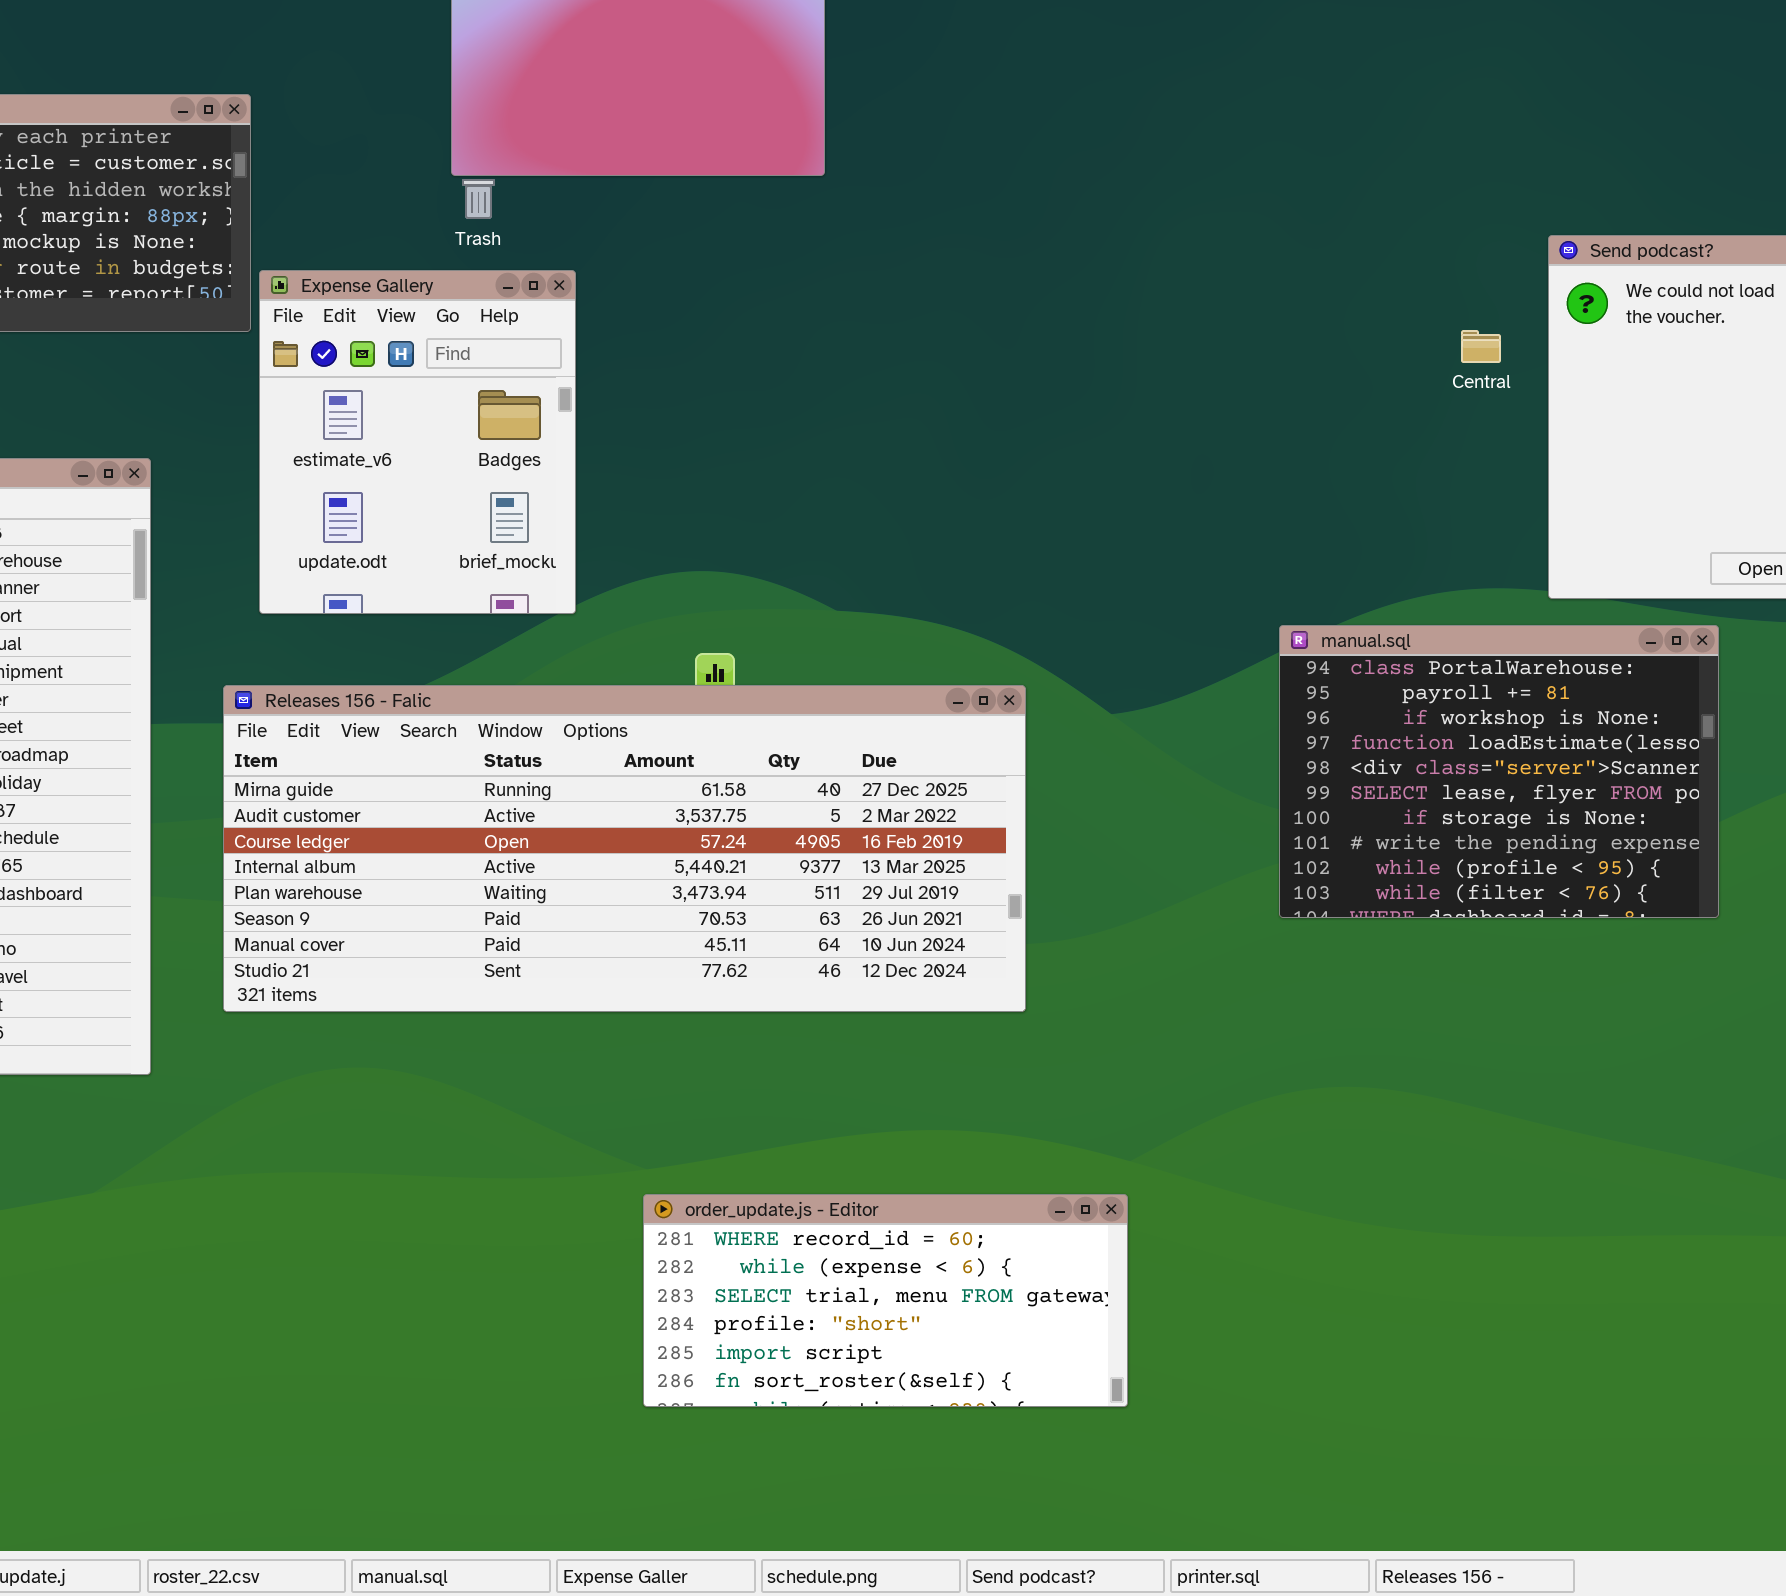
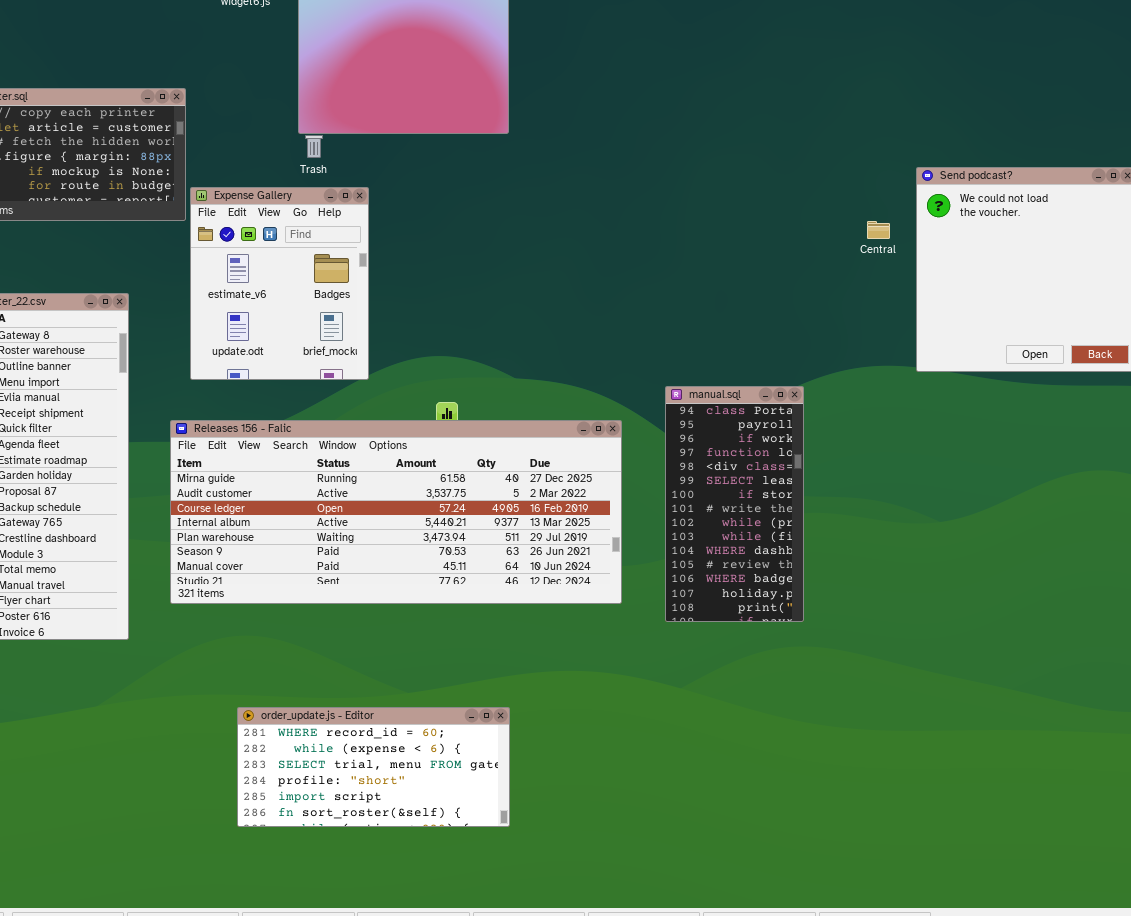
manual.sql: [1279,625,1719,918] -> [665,386,804,622], moved, resized
order_update.js - Editor: [643,1194,1128,1407] -> [237,707,510,827], moved

